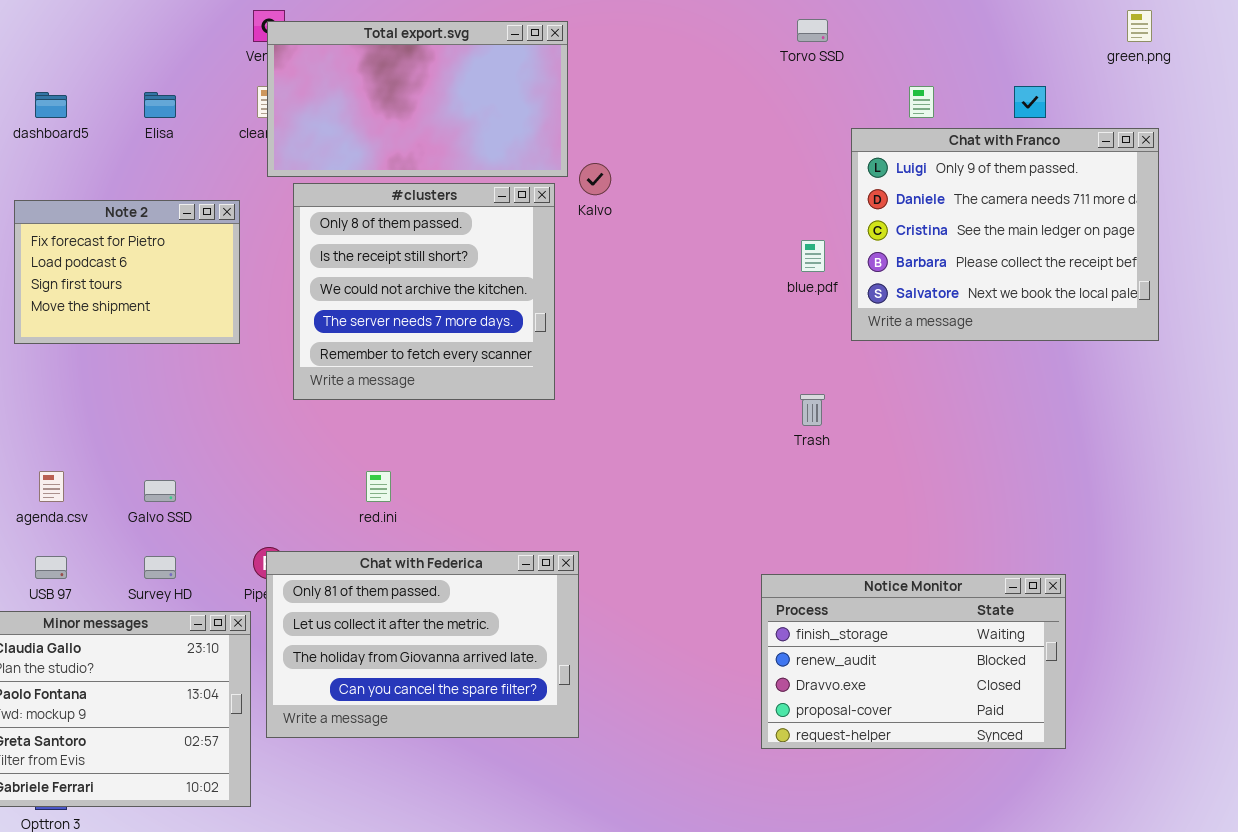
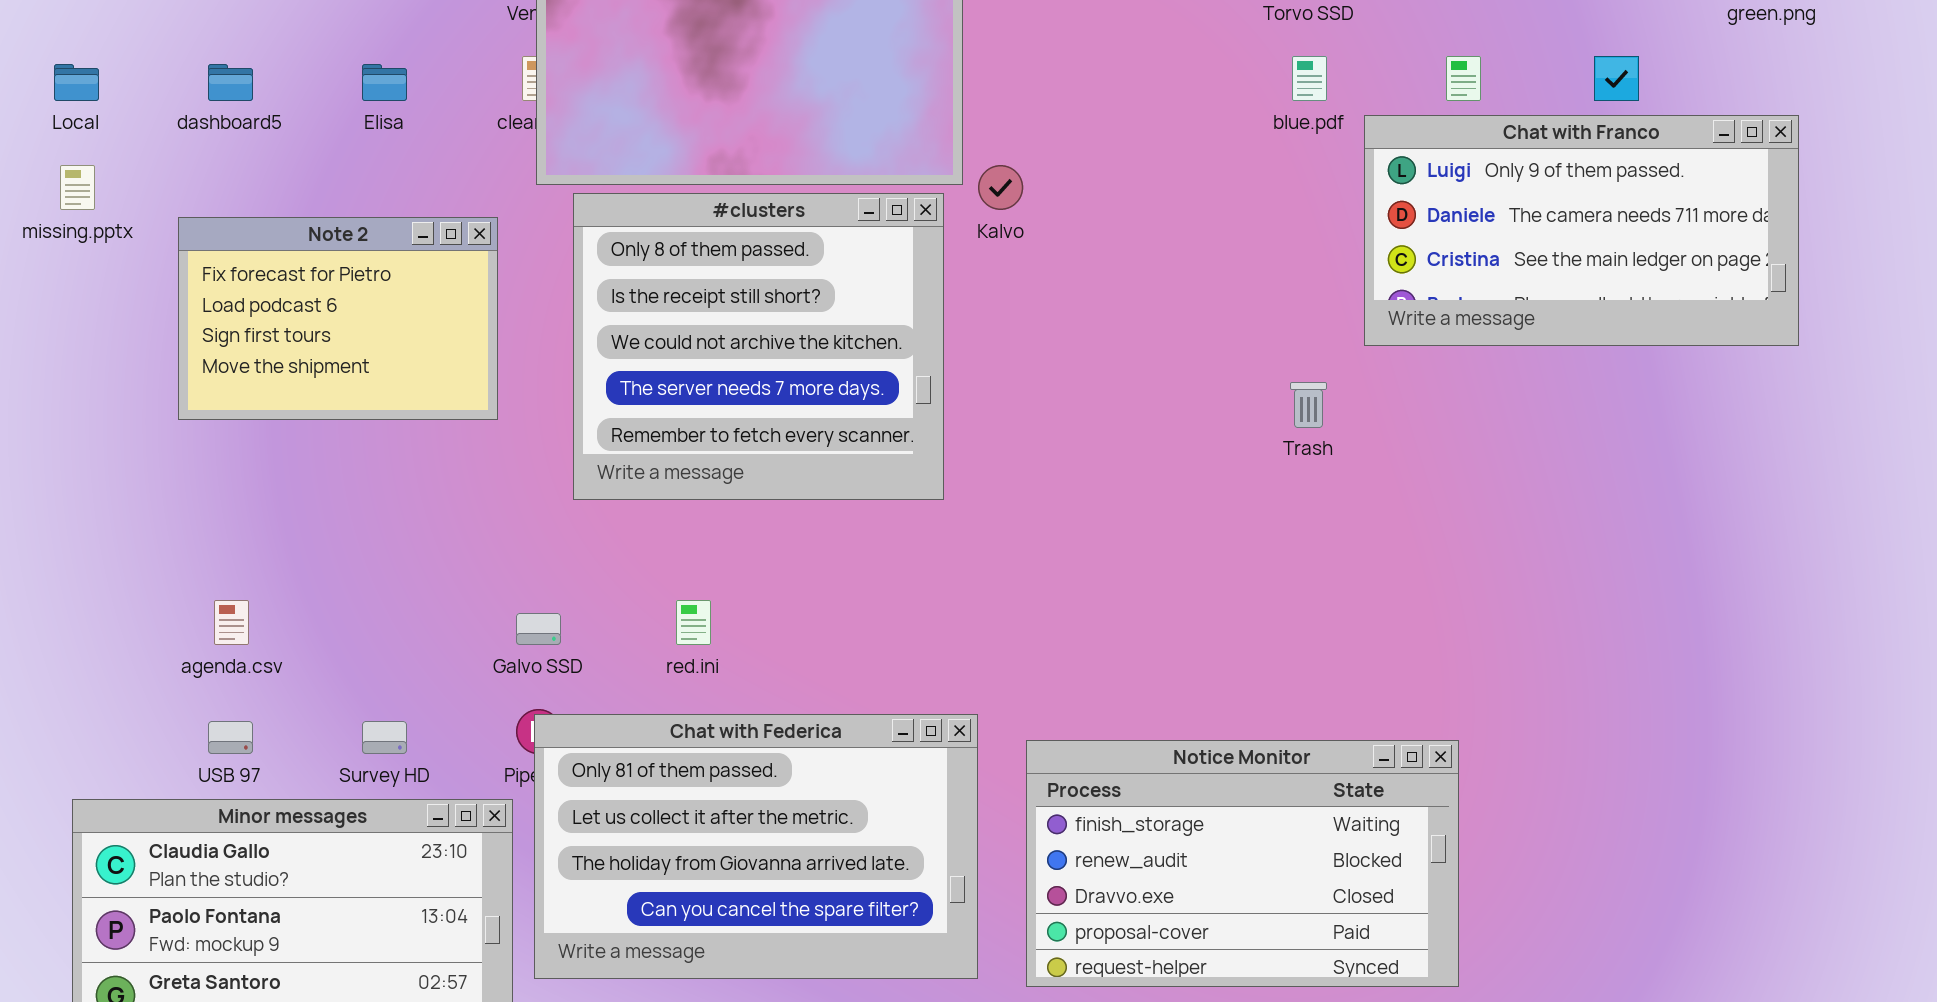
Chat with Franco: [851,128,1159,341] -> [1364,115,1799,346], resized
blue.pdf: [801,240,825,272] -> [1292,56,1327,101], moved
Trash: [800,394,825,426] -> [1290,382,1327,428], moved
Galvo SSD: [144,480,176,502] -> [516,613,561,645], moved
Notice Monitor: [761,574,1066,749] -> [1026,740,1459,987], moved

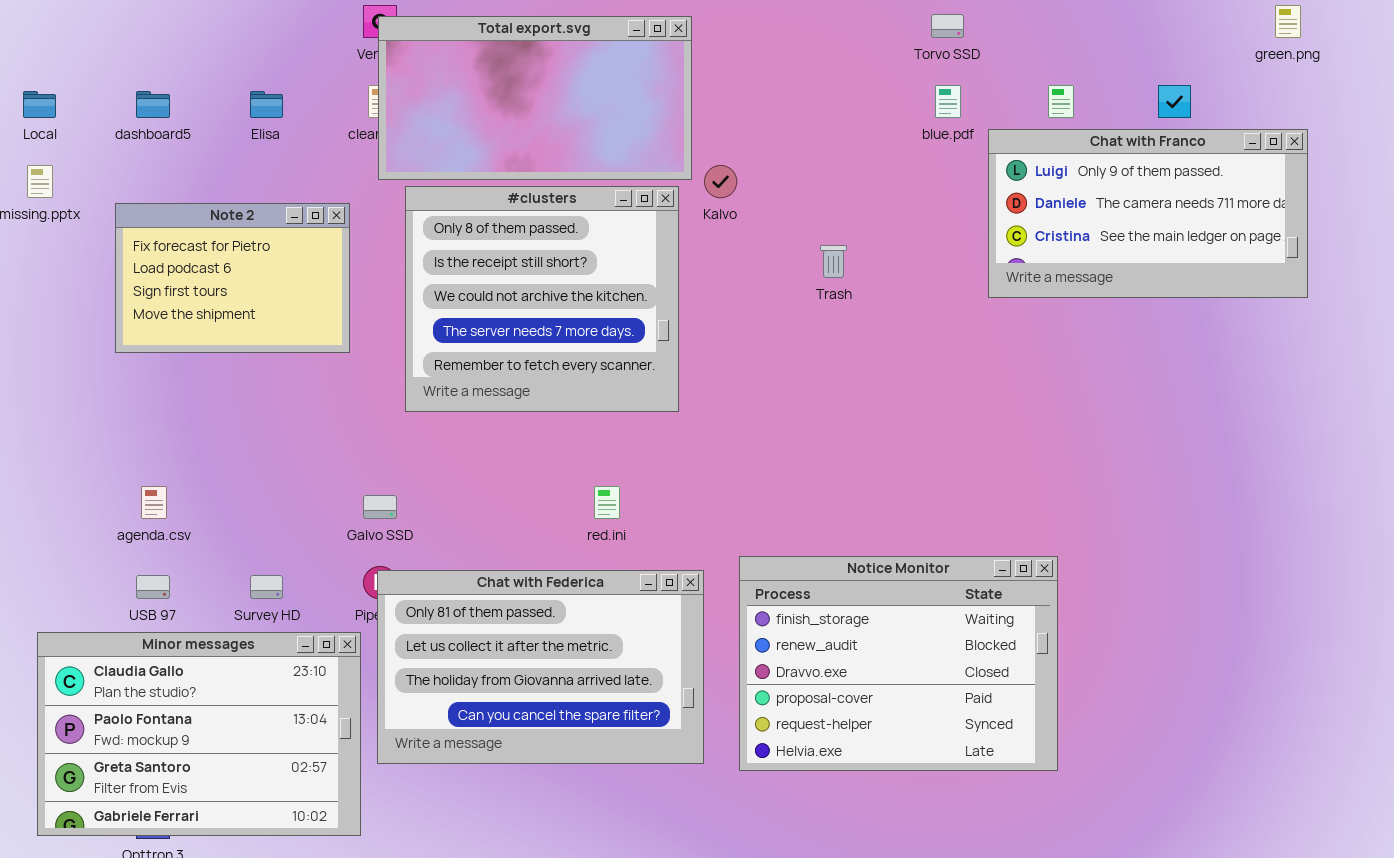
Trash: [1290,382,1327,428] -> [820,245,847,278], moved
red.ini: [676,600,711,645] -> [594,486,620,519], moved
Notice Monitor: [1026,740,1459,987] -> [739,556,1058,771], resized

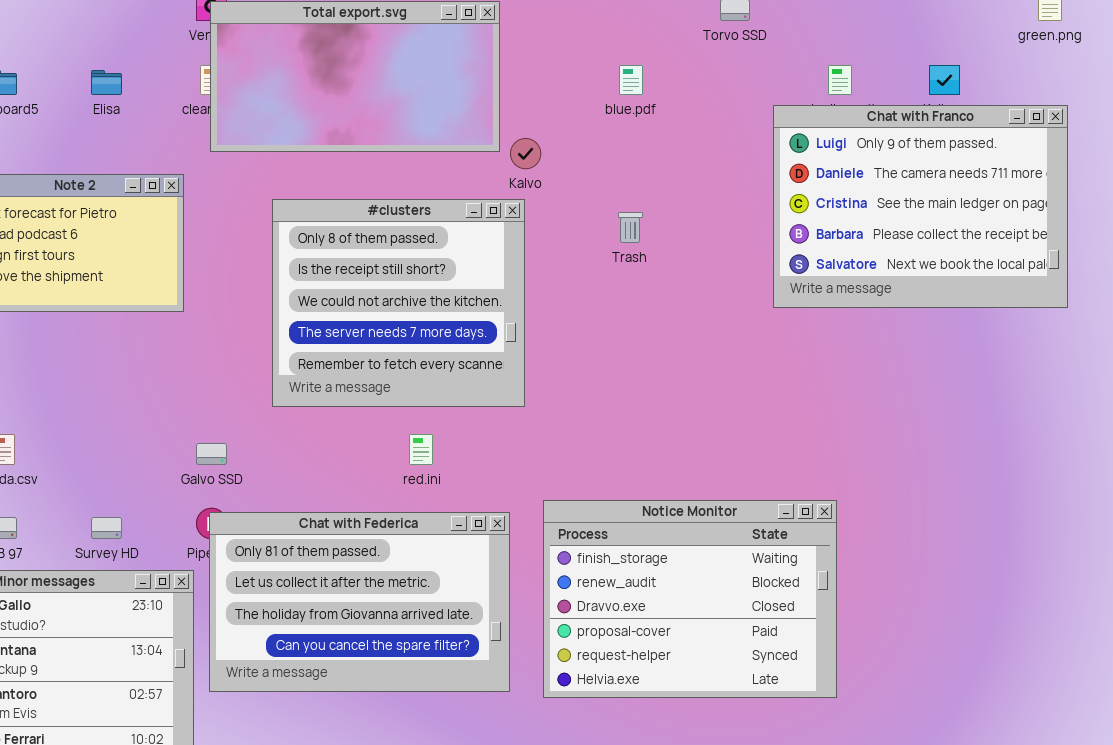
blue.pdf: [935,85,961,118] -> [619,65,643,95], moved
Chat with Franco: [988,129,1308,298] -> [773,105,1068,308], resized
#clusters: [405,186,679,412] -> [272,199,525,407], moved

